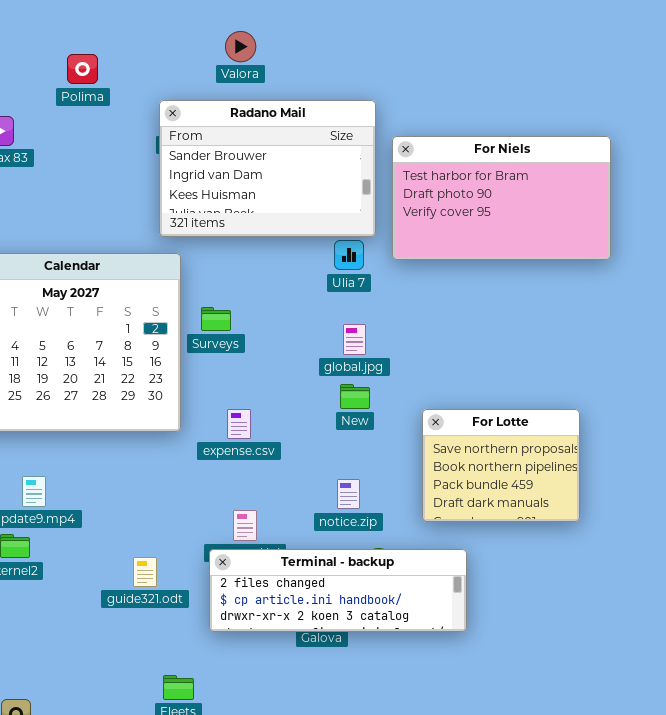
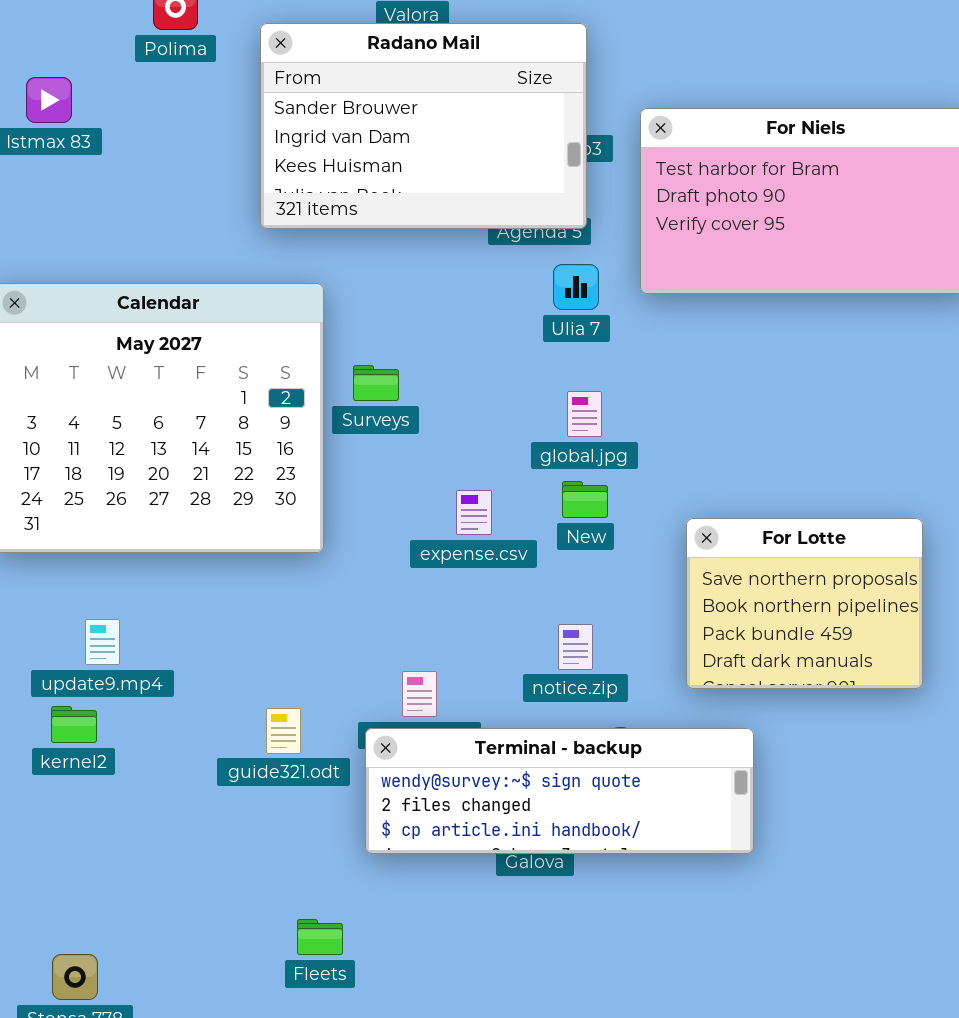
Radano Mail: [159,100,376,237] -> [260,23,587,229], moved
expense.csv: [227,409,251,439] -> [456,490,492,535], moved
Terminal - backup: [209,549,467,632] -> [365,728,754,854], scrolled up 1 row
guide321.odt: [133,557,157,587] -> [266,708,301,754], moved

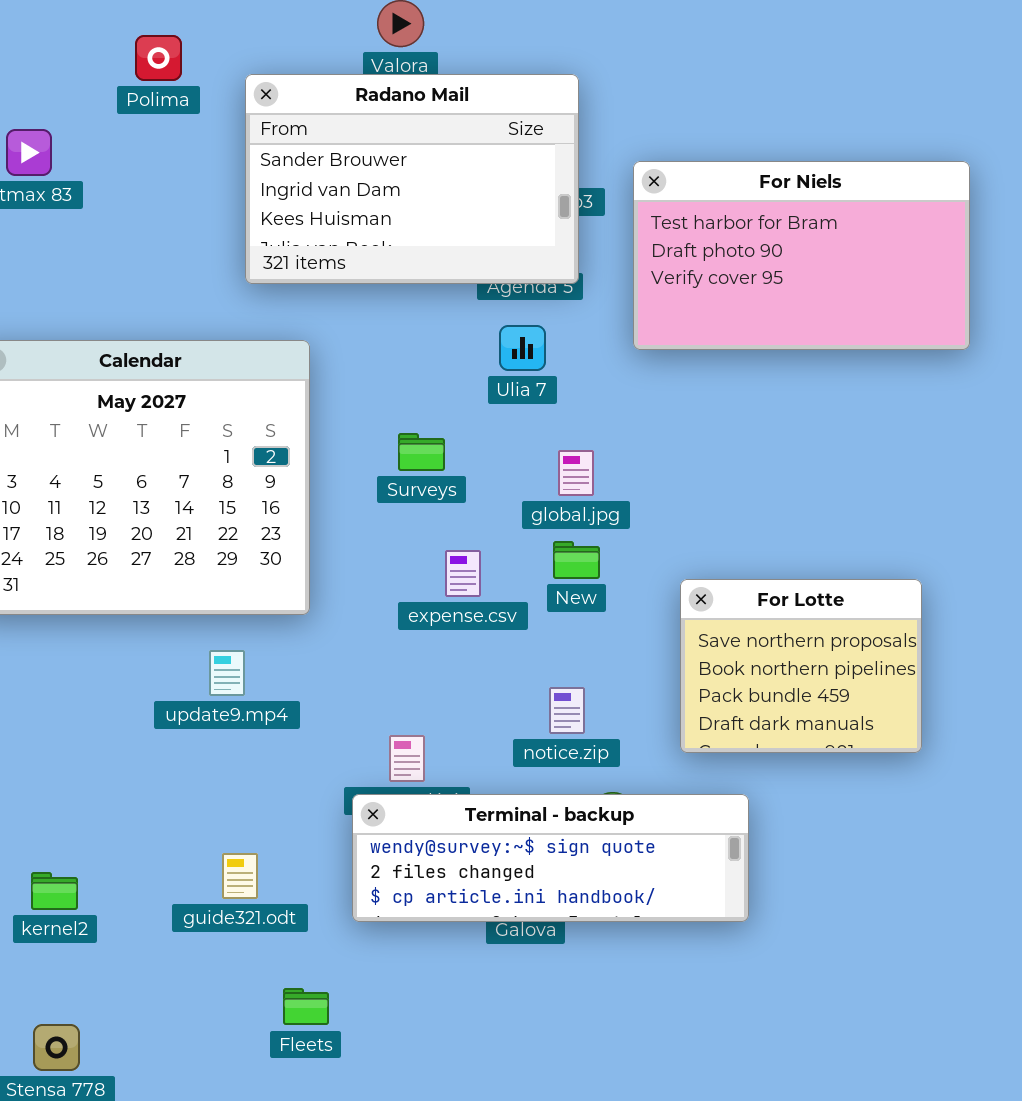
Ulia 7: [553,264,599,310] -> [499,325,546,371], moved
Surveys: [353,365,399,401] -> [398,433,445,471], moved
update9.mp4: [85,619,120,665] -> [209,650,245,696], moved
kernel2: [51,706,97,743] -> [31,872,78,910], moved
guide321.odt: [266,708,301,754] -> [222,853,258,899], moved

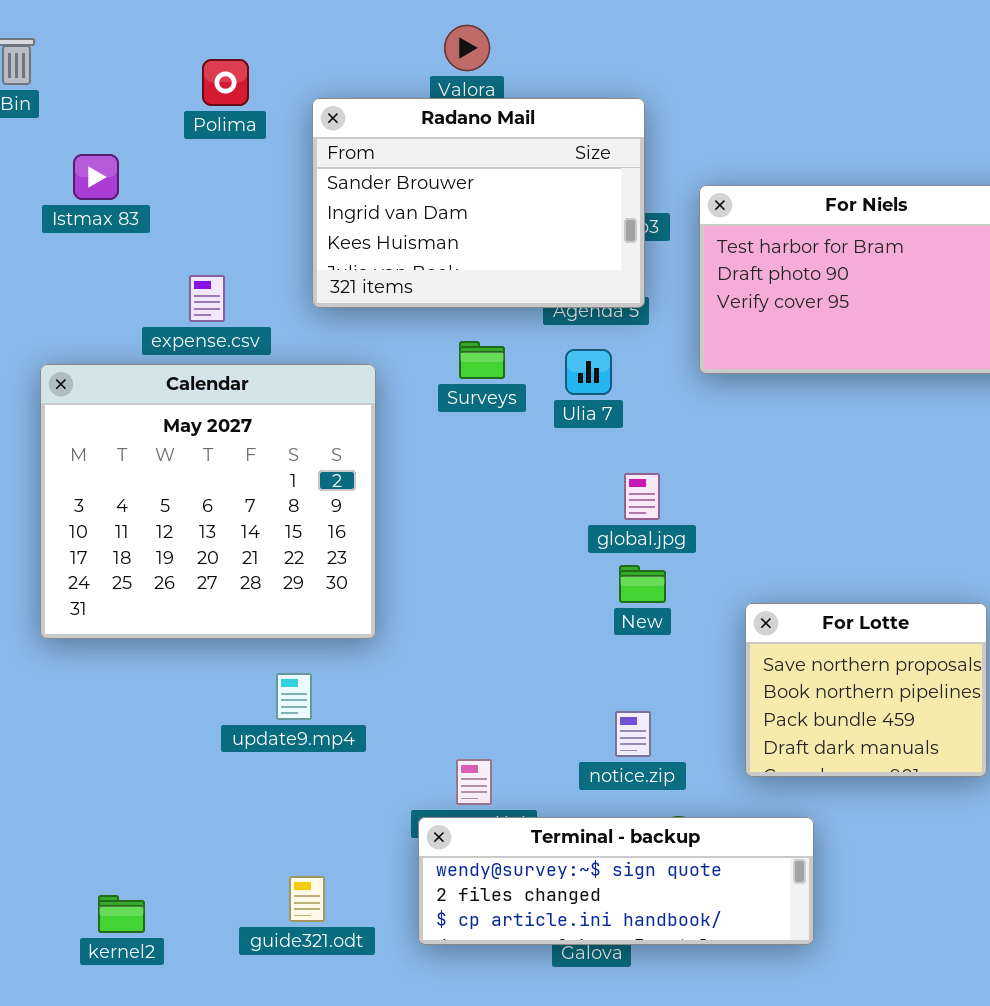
Surveys: [398,433,445,471] -> [459,341,505,379], moved
expense.csv: [445,550,481,597] -> [189,275,225,322], moved

